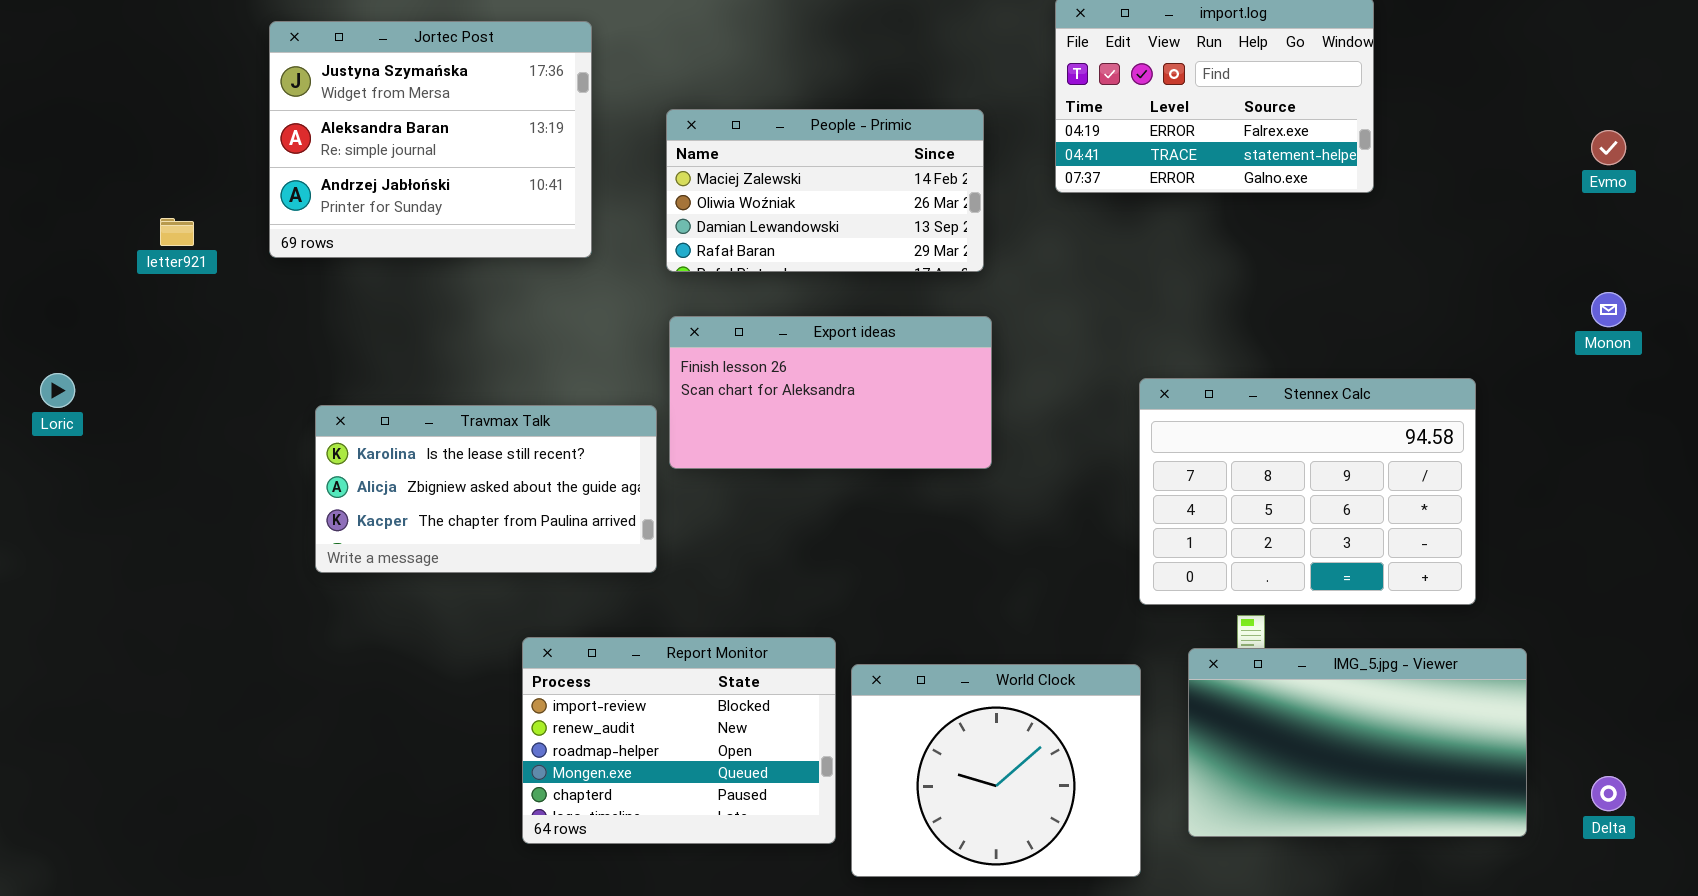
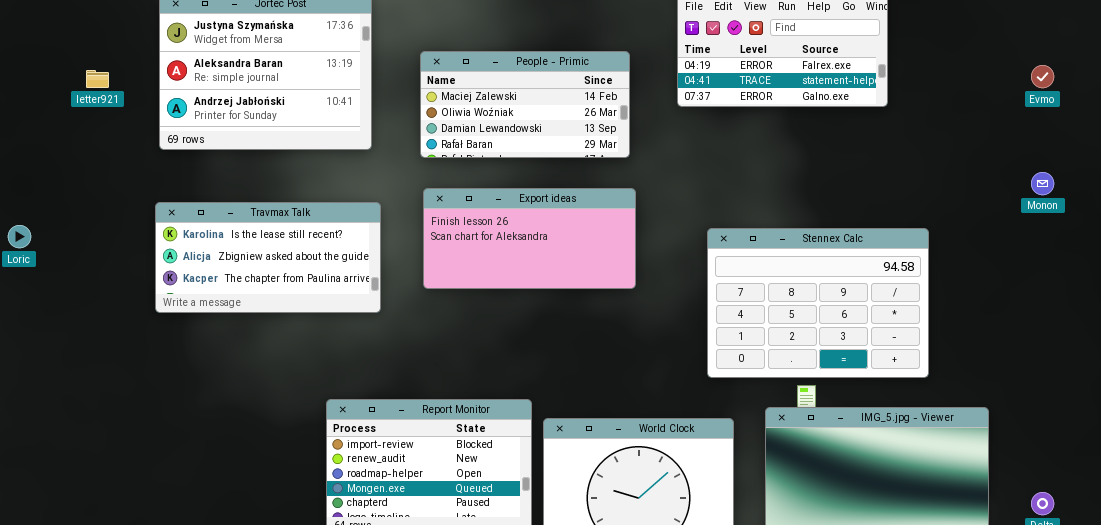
letter921: [160,218,194,246] -> [86,70,109,88], moved
Stennex Calc: [1139,378,1476,605] -> [707,228,929,378], moved
Travmax Talk: [315,405,657,573] -> [155,202,381,313], moved

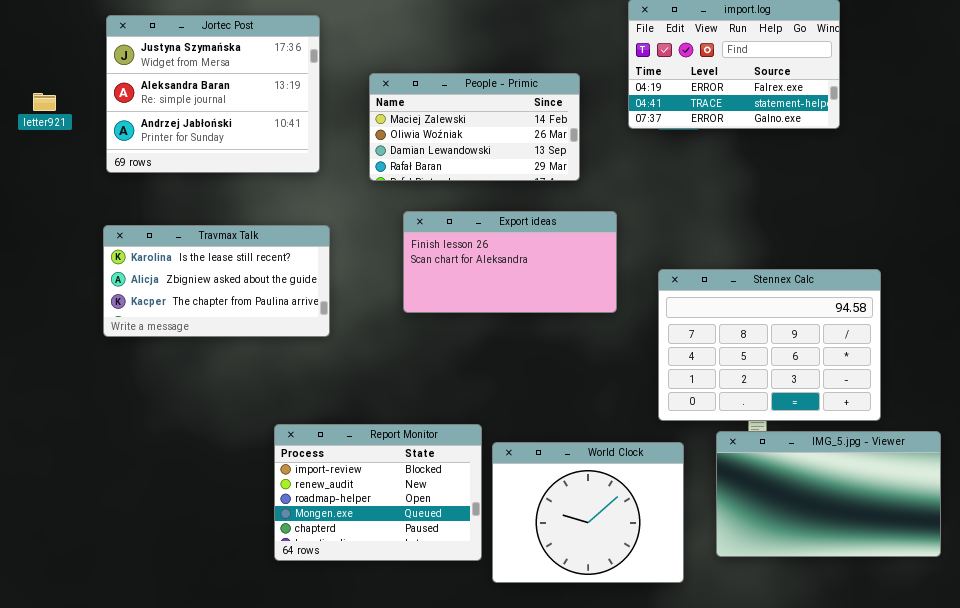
Export ideas: [423,188,636,289] -> [403,211,617,313], moved
Stennex Calc: [707,228,929,378] -> [658,269,881,421], moved

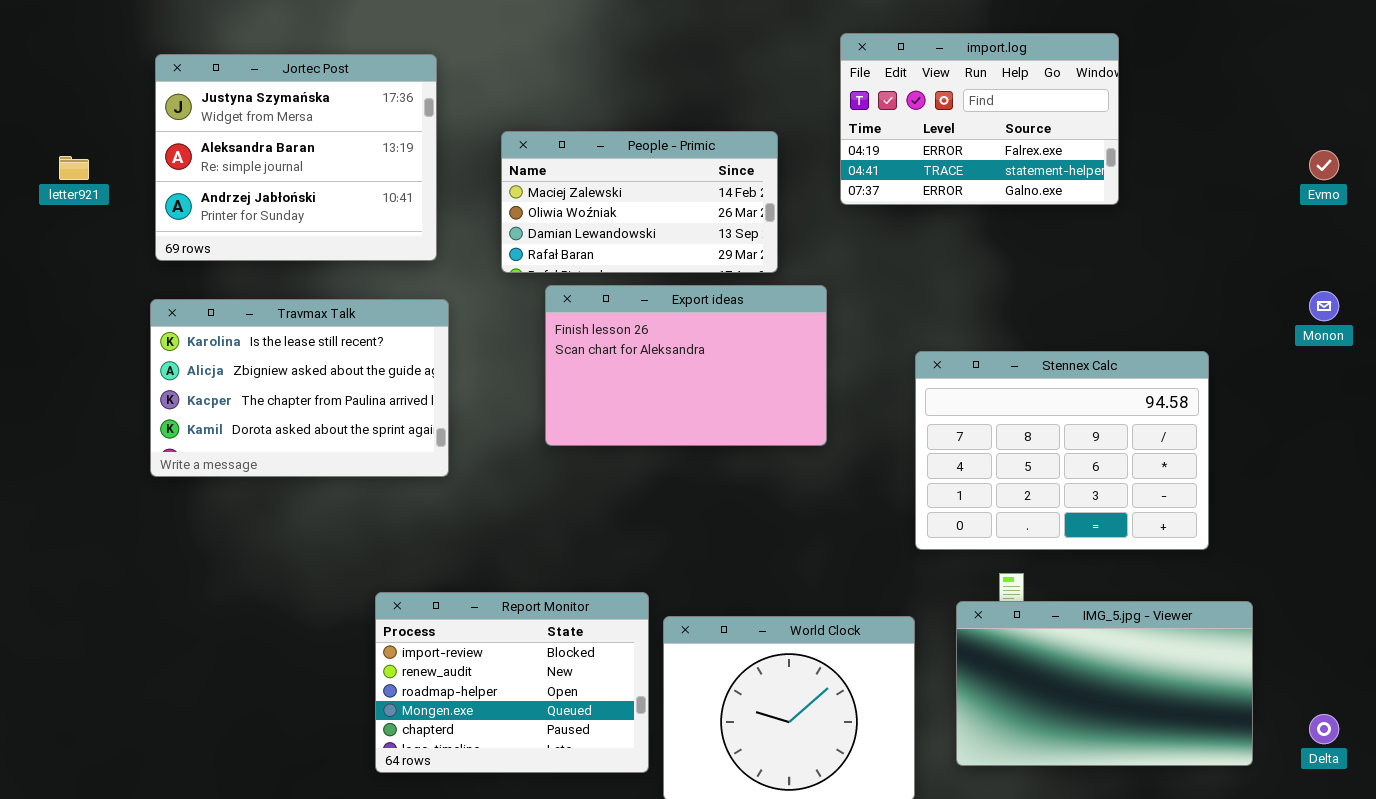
Export ideas: [403,211,617,313] -> [545,285,827,446], resized
Travmax Talk: [103,225,330,337] -> [150,299,449,477], resized
Stennex Calc: [658,269,881,421] -> [915,351,1209,550], moved

